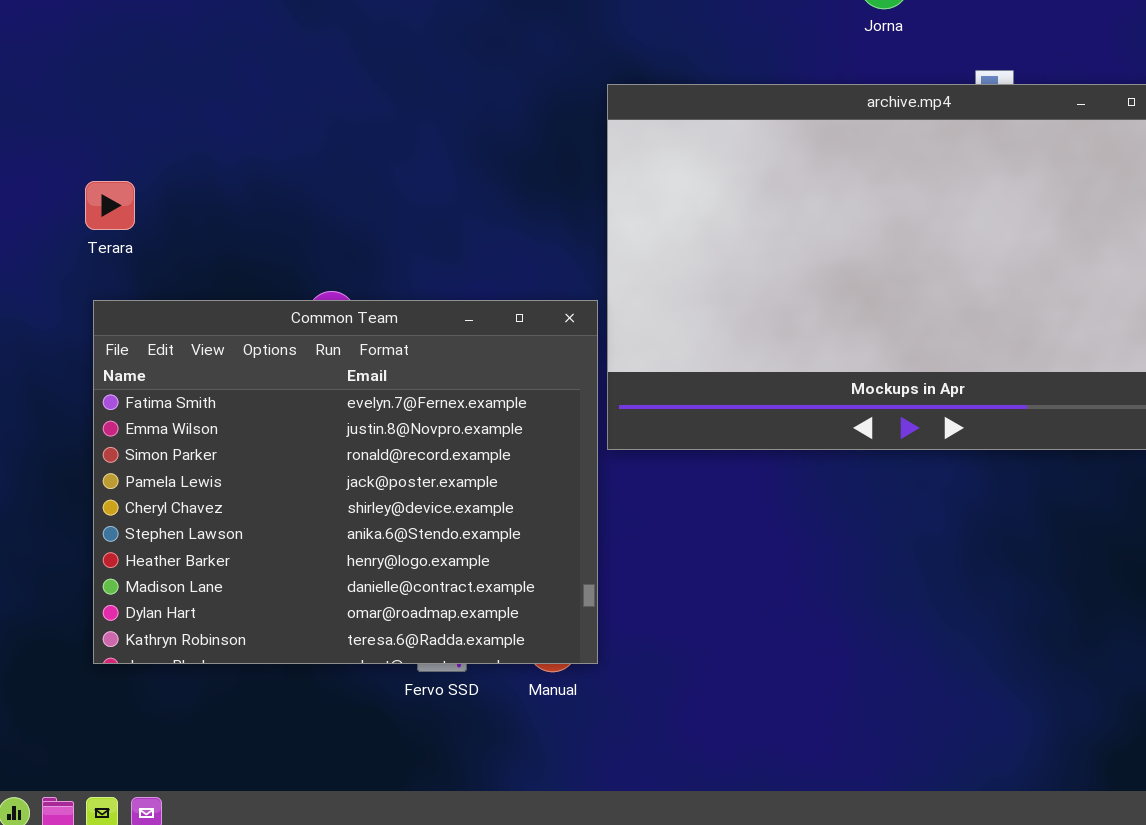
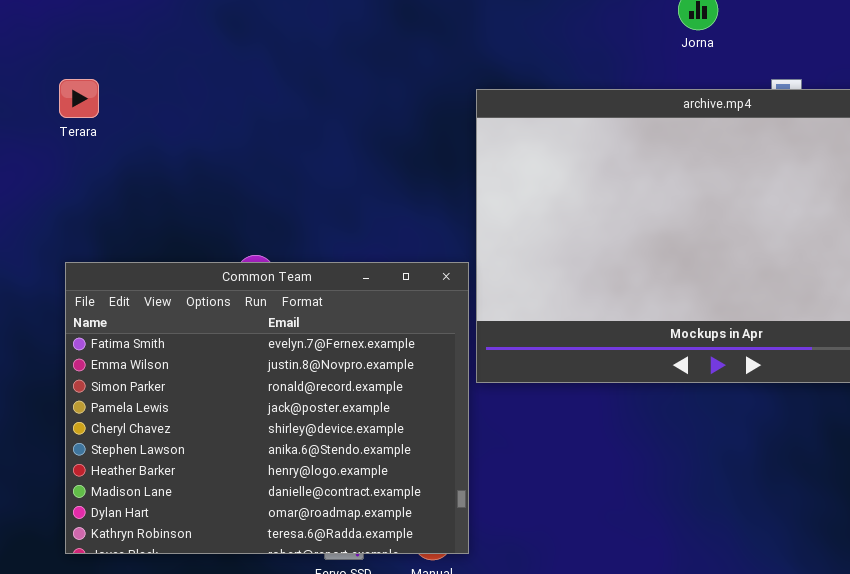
Terara: [85,181,135,230] -> [59,79,99,118], moved

